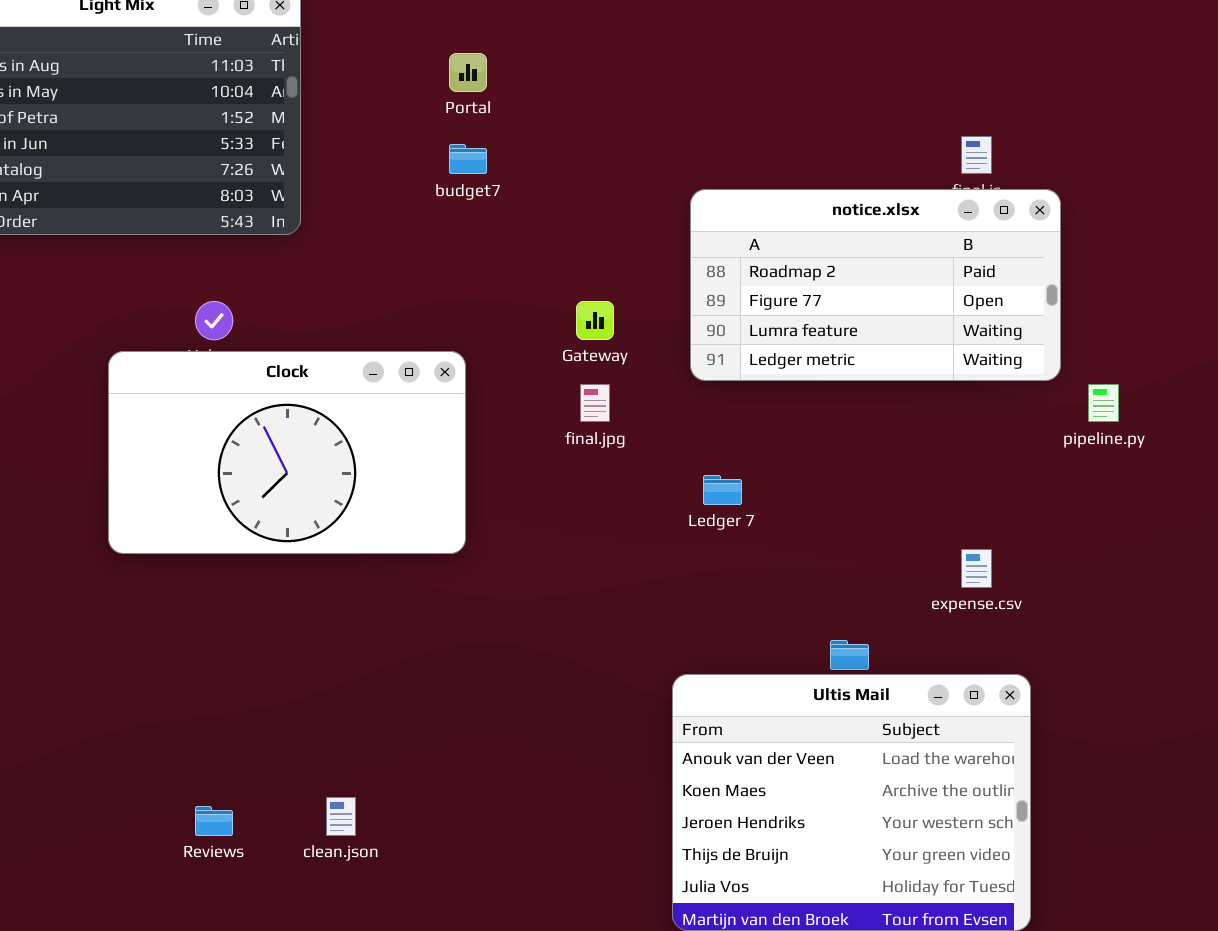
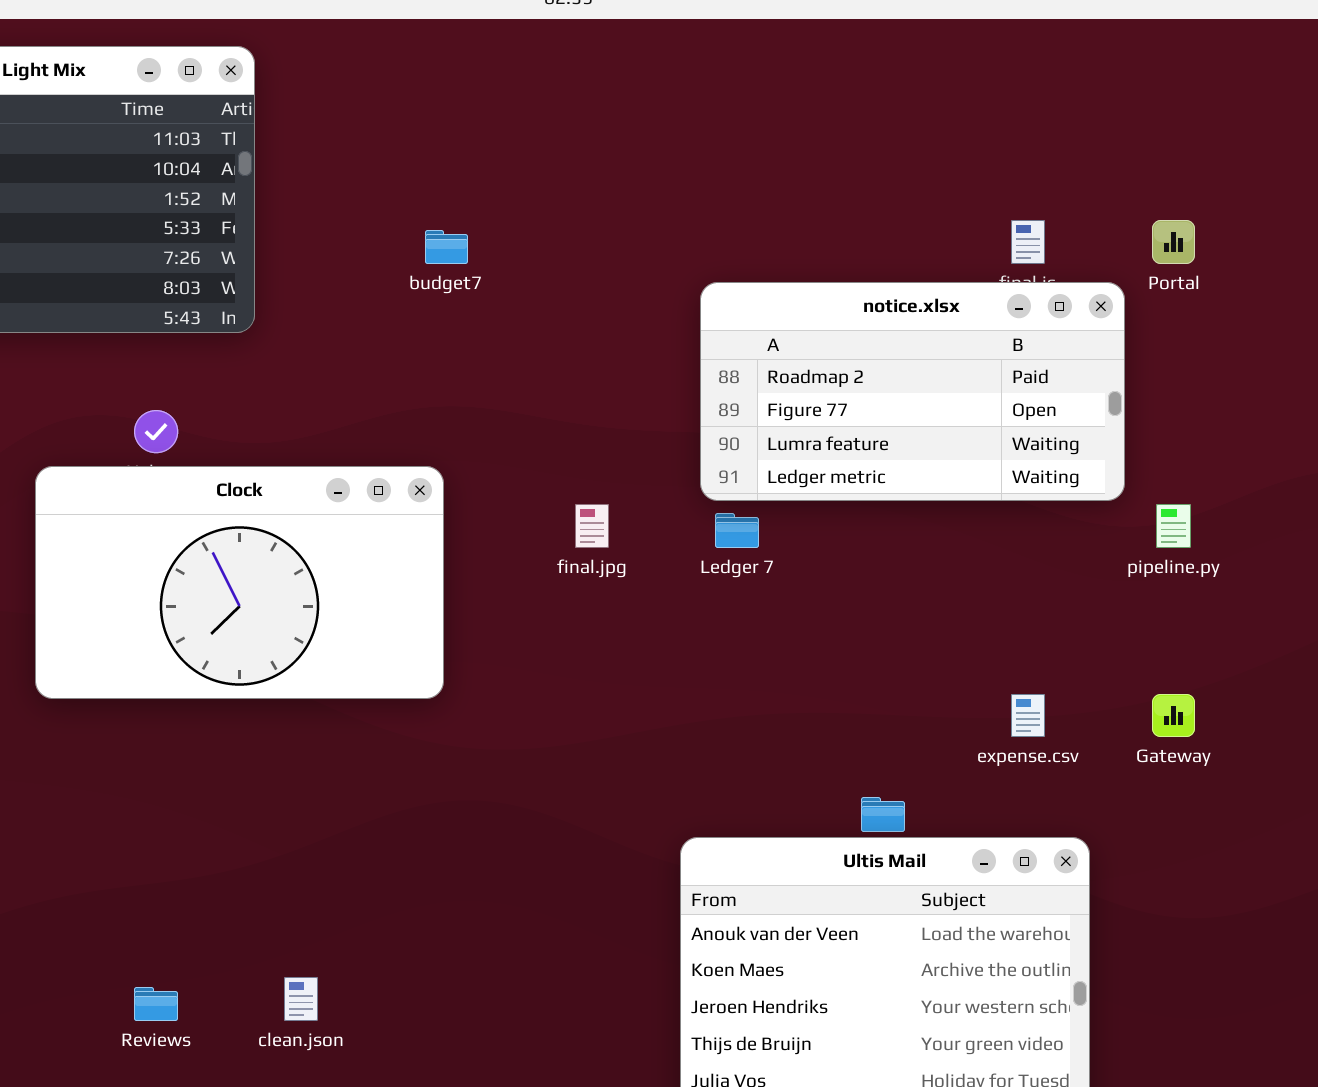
Portal: [449,53,487,92] -> [1152,220,1195,264], moved
Gateway: [576,301,614,340] -> [1152,694,1195,737], moved
Ledger 7: [703,475,742,505] -> [715,513,759,548], moved

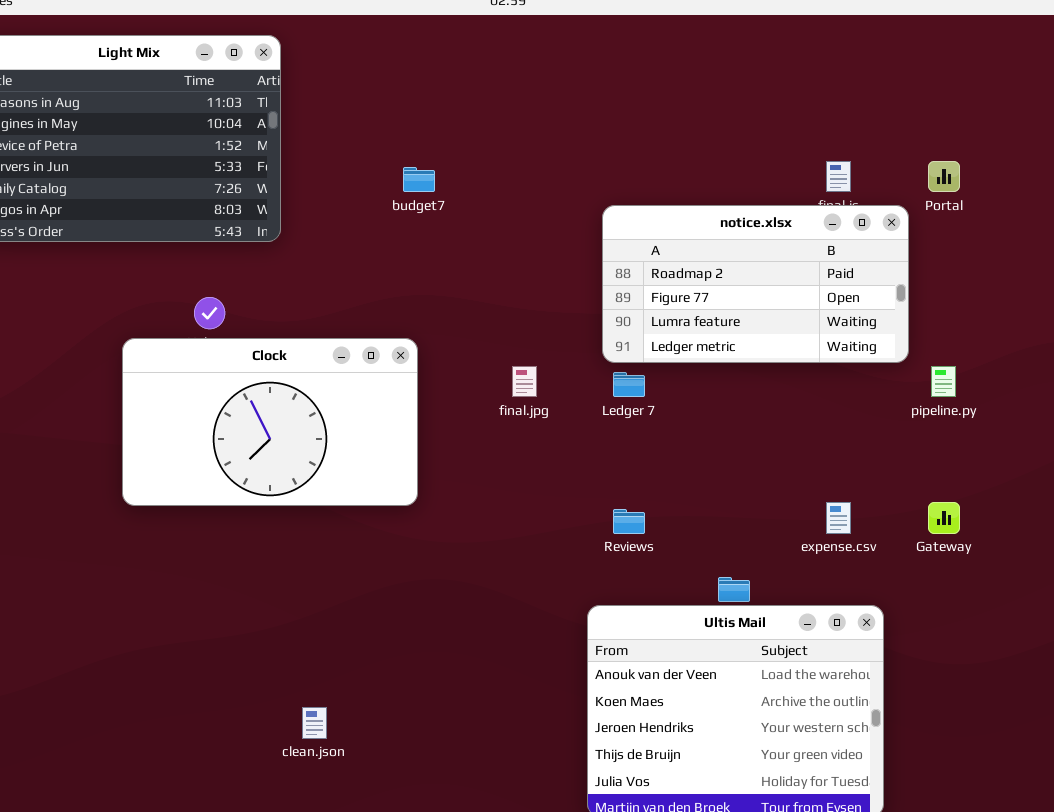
Reviews: [134,987,178,1021] -> [613,509,645,534], moved

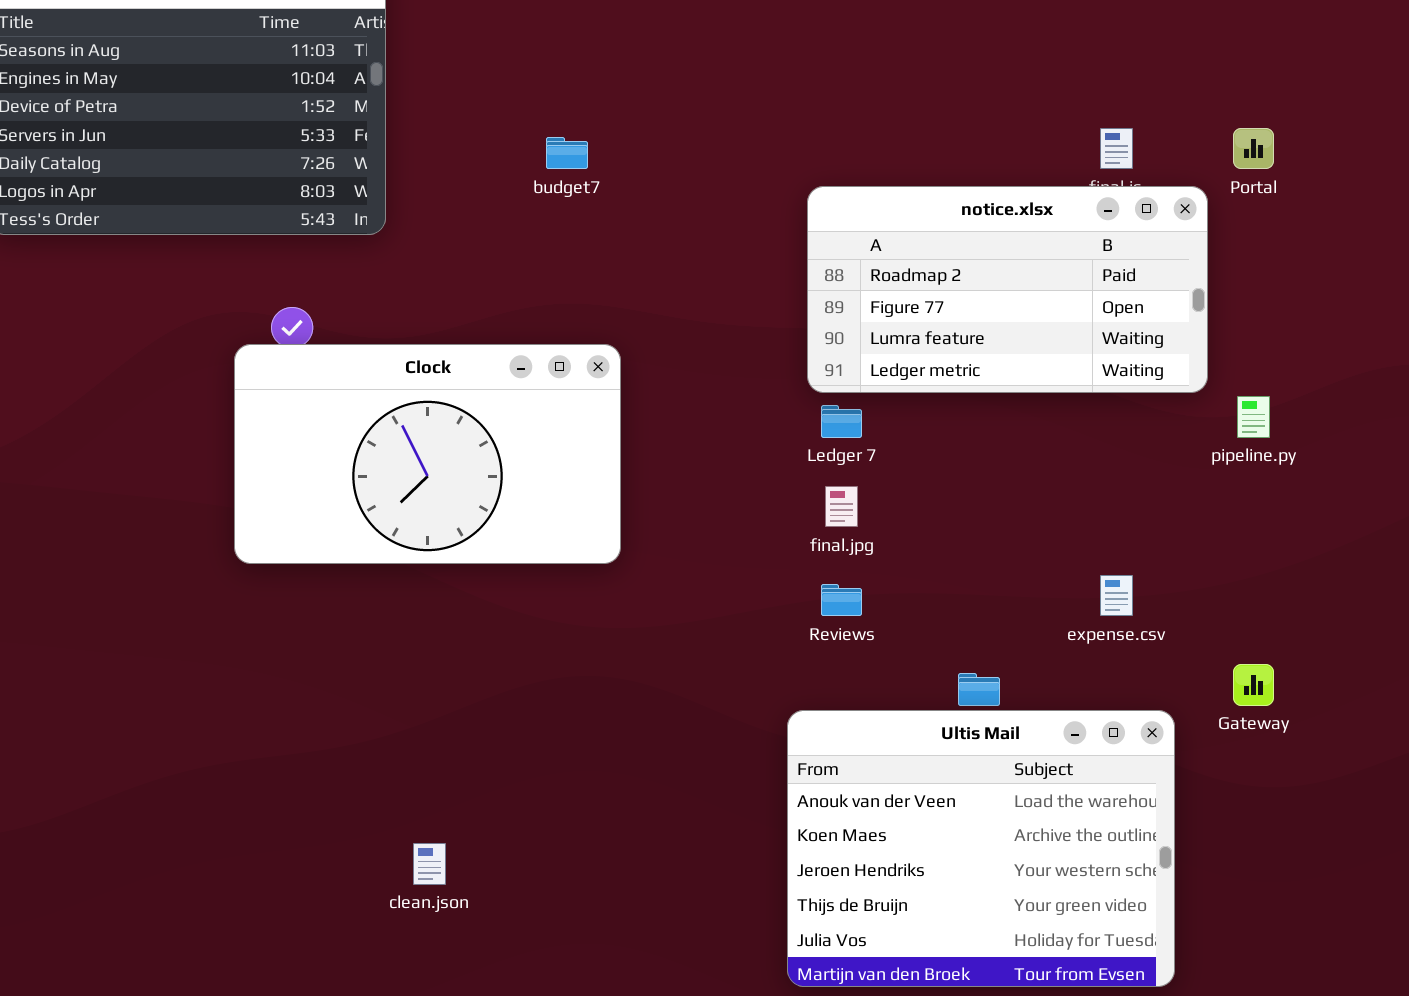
Clock: [122,338,418,506] -> [234,344,621,564], moved
final.jpg: [512,366,537,397] -> [825,486,858,527], moved
Gateway: [928,502,960,534] -> [1233,664,1274,706], moved

